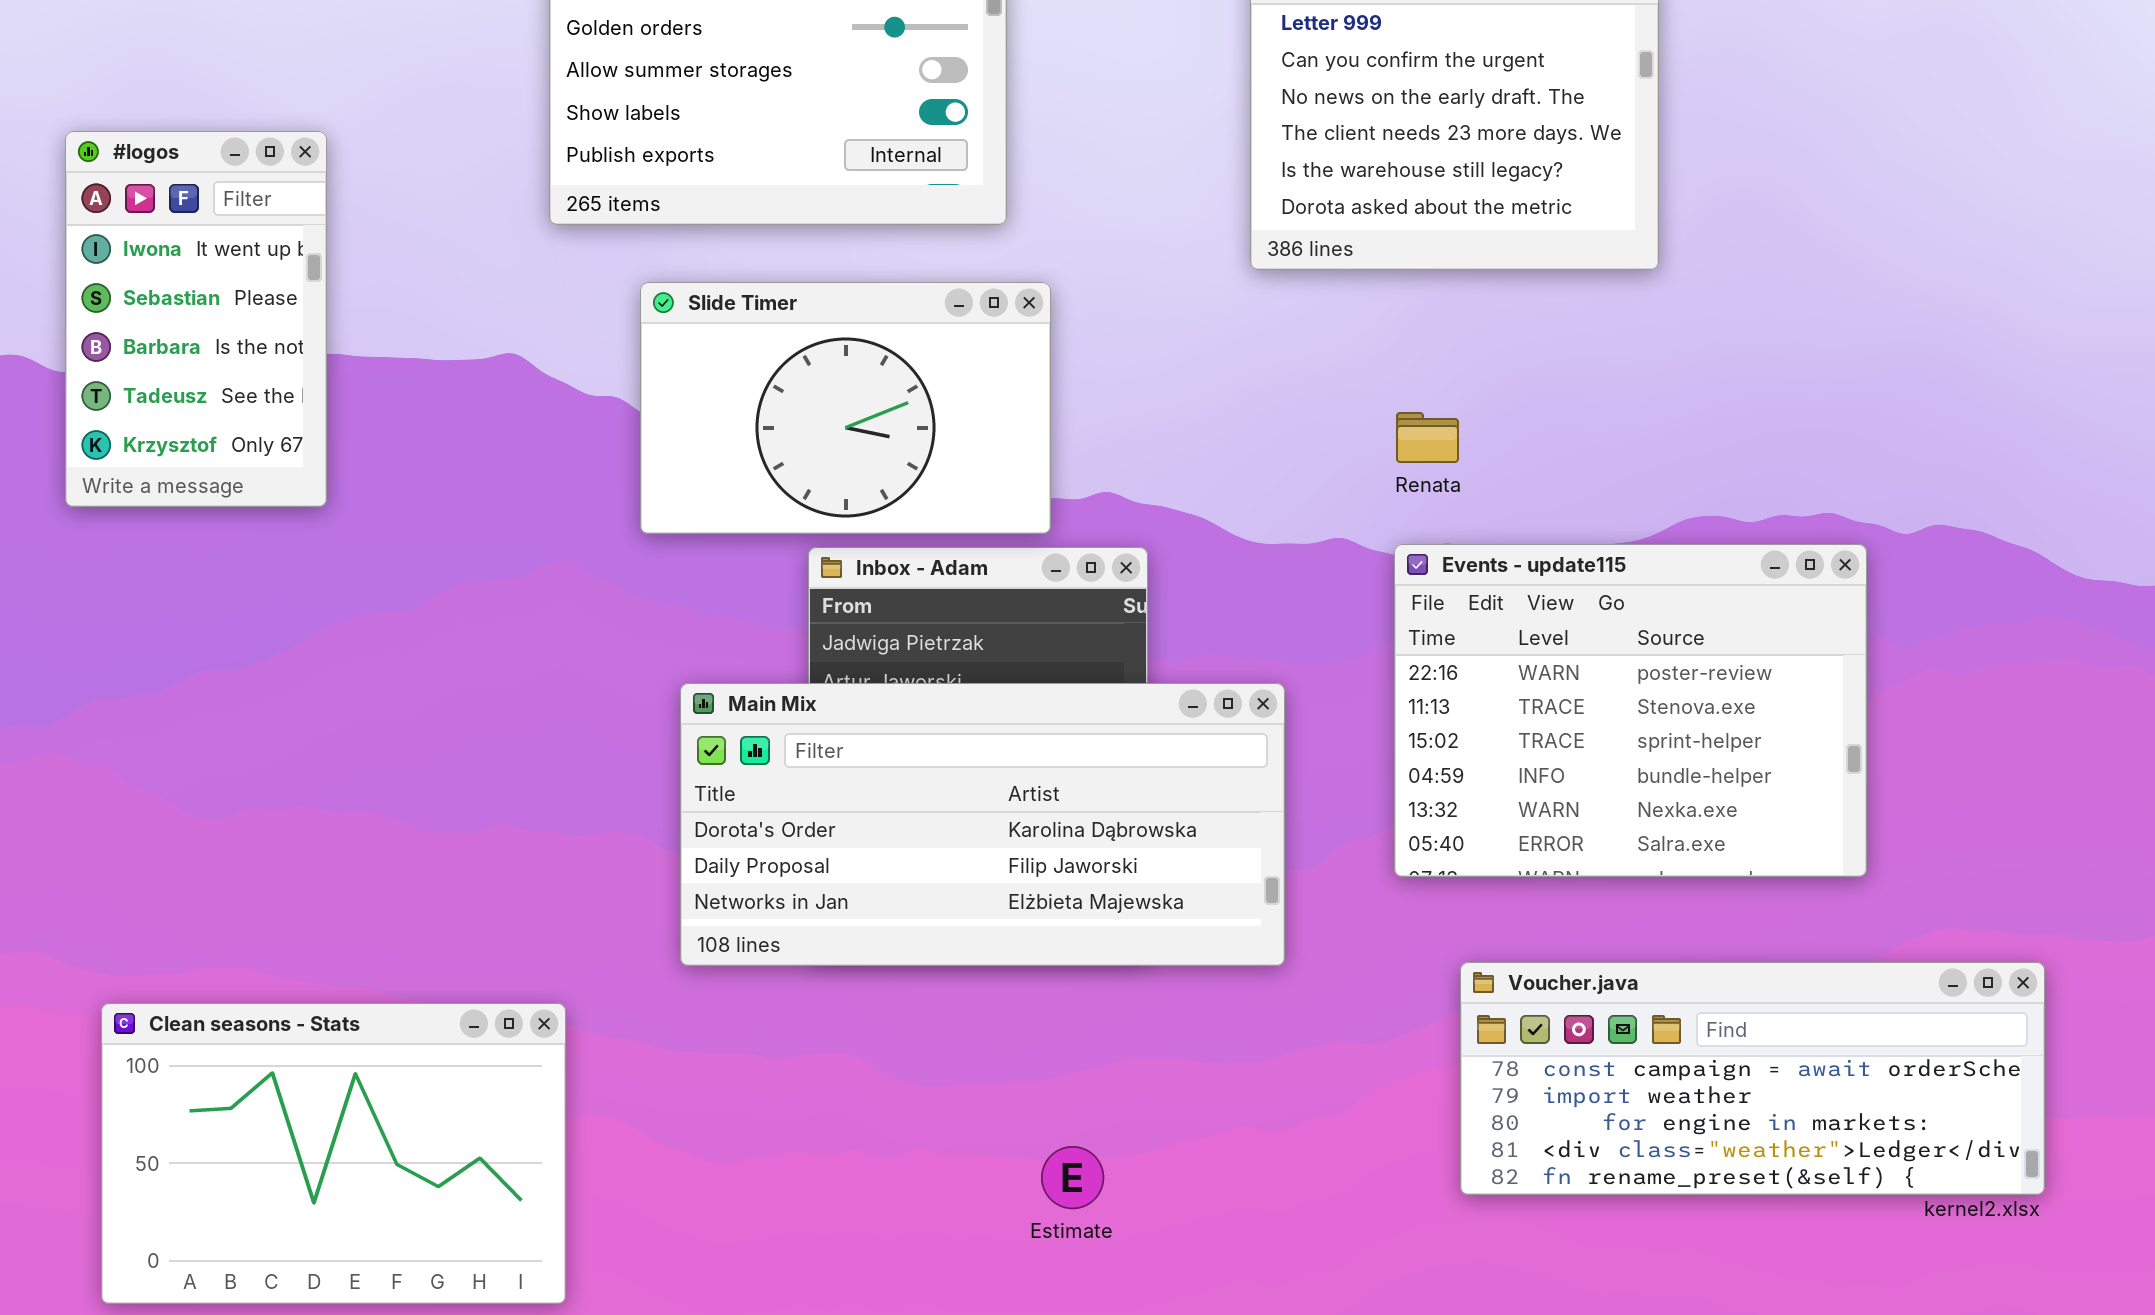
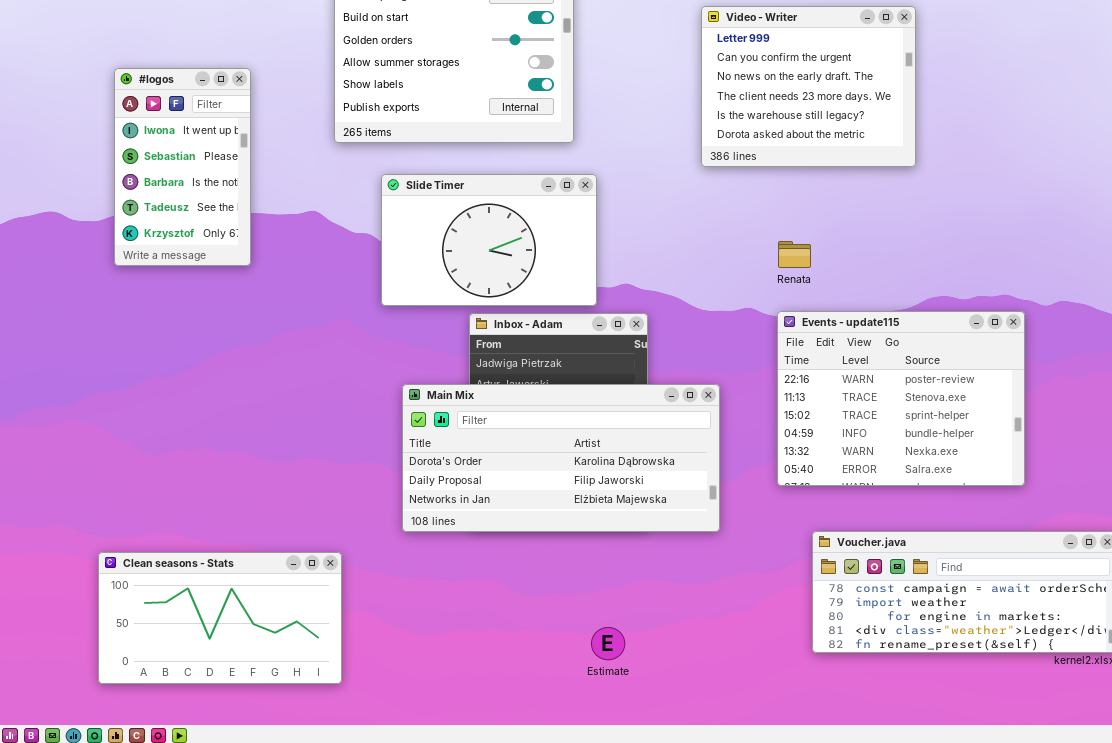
#logos: [65,131,327,507] -> [114,68,251,266], moved
Clean seasons - Stats: [101,1003,566,1304] -> [98,552,342,684], resized

